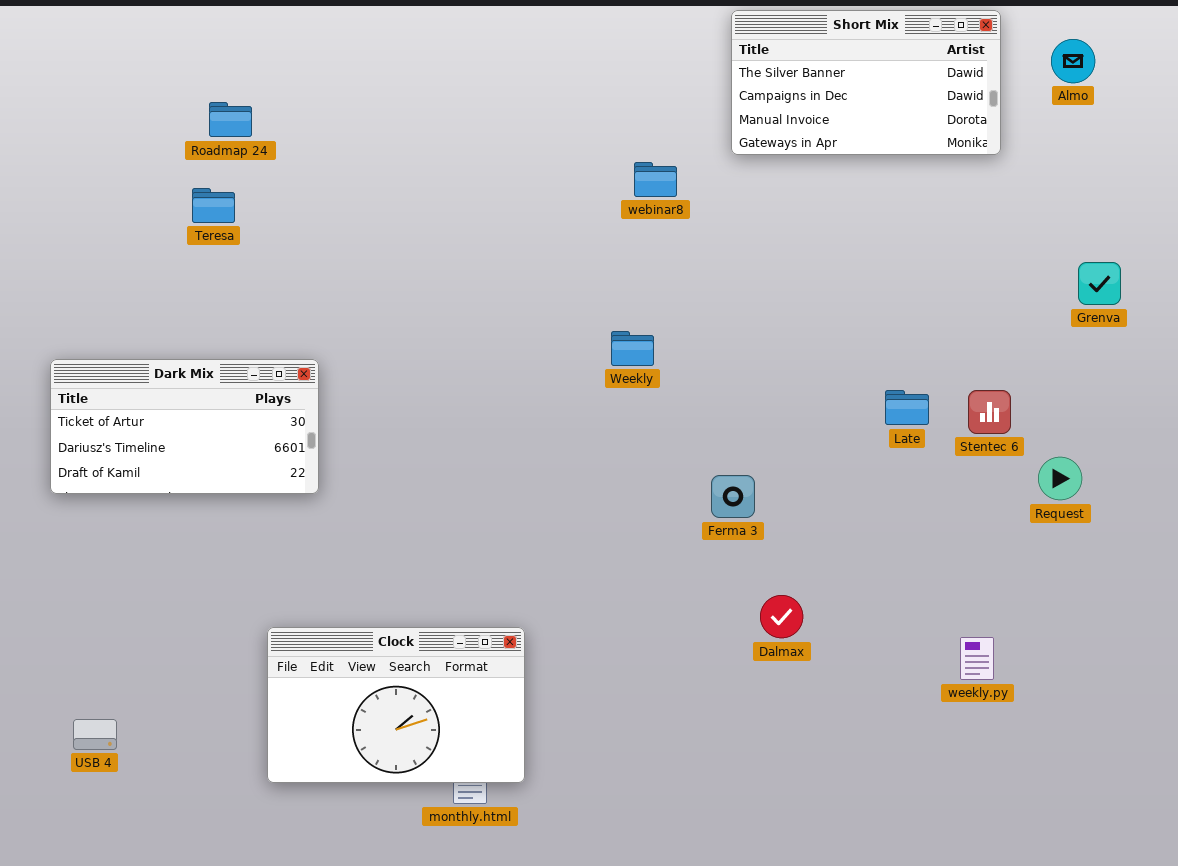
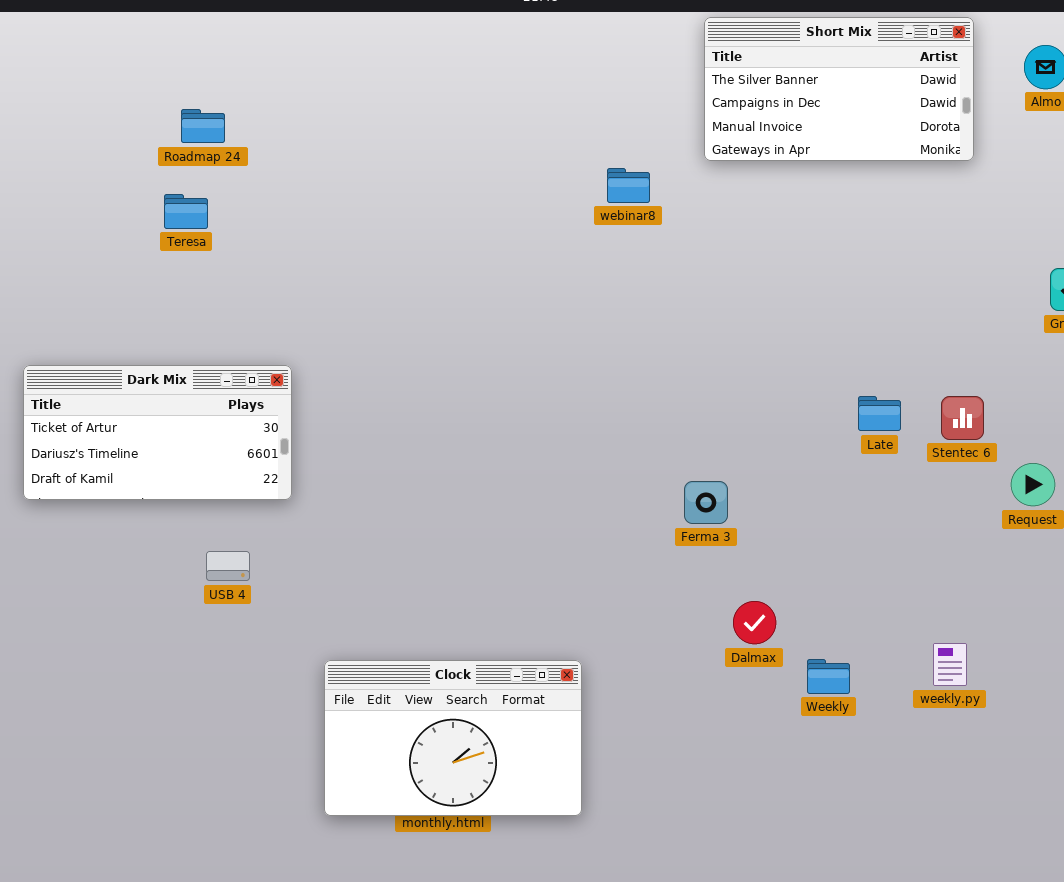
Weekly: [611,331,654,366] -> [807,659,850,694], moved
Clock: [267,627,525,783] -> [324,660,582,816], moved
USB 4: [73,719,117,750] -> [206,551,250,581], moved

